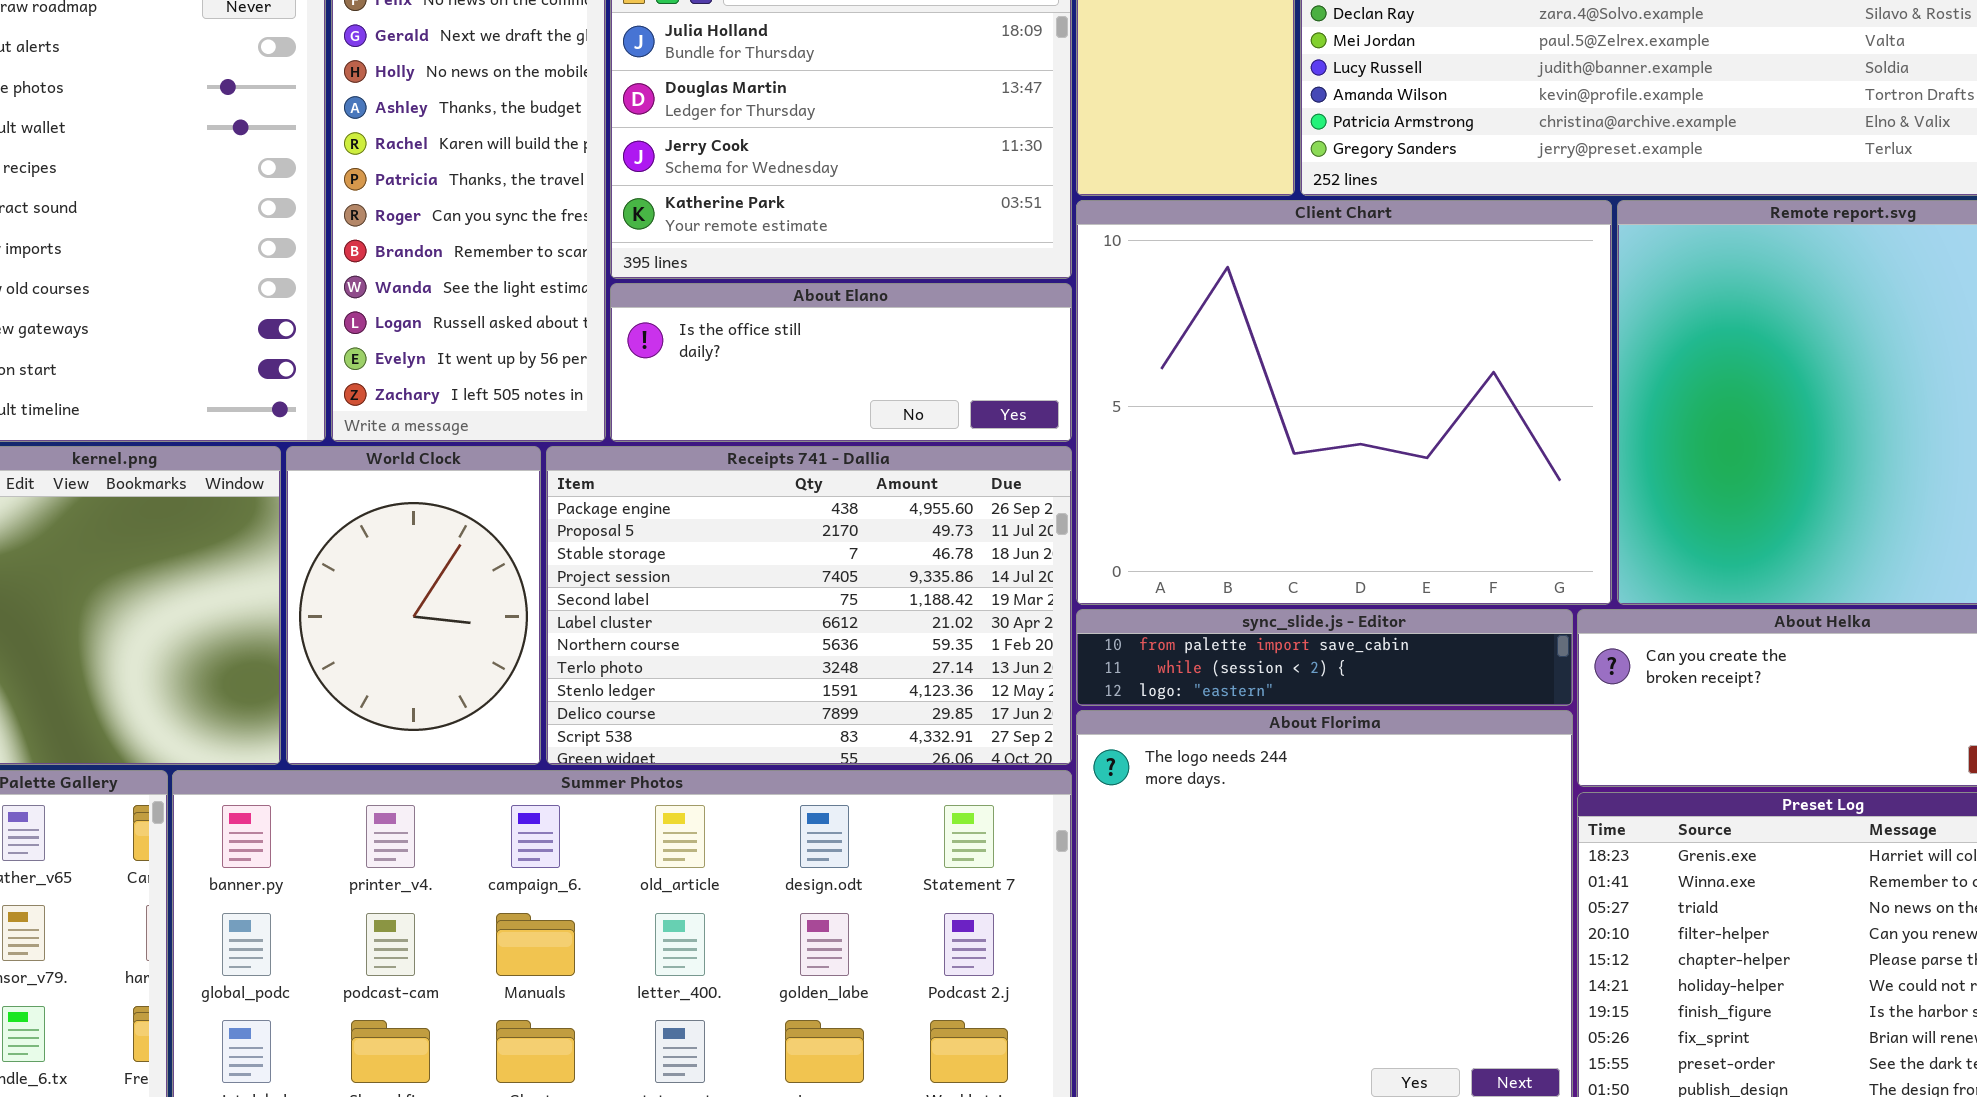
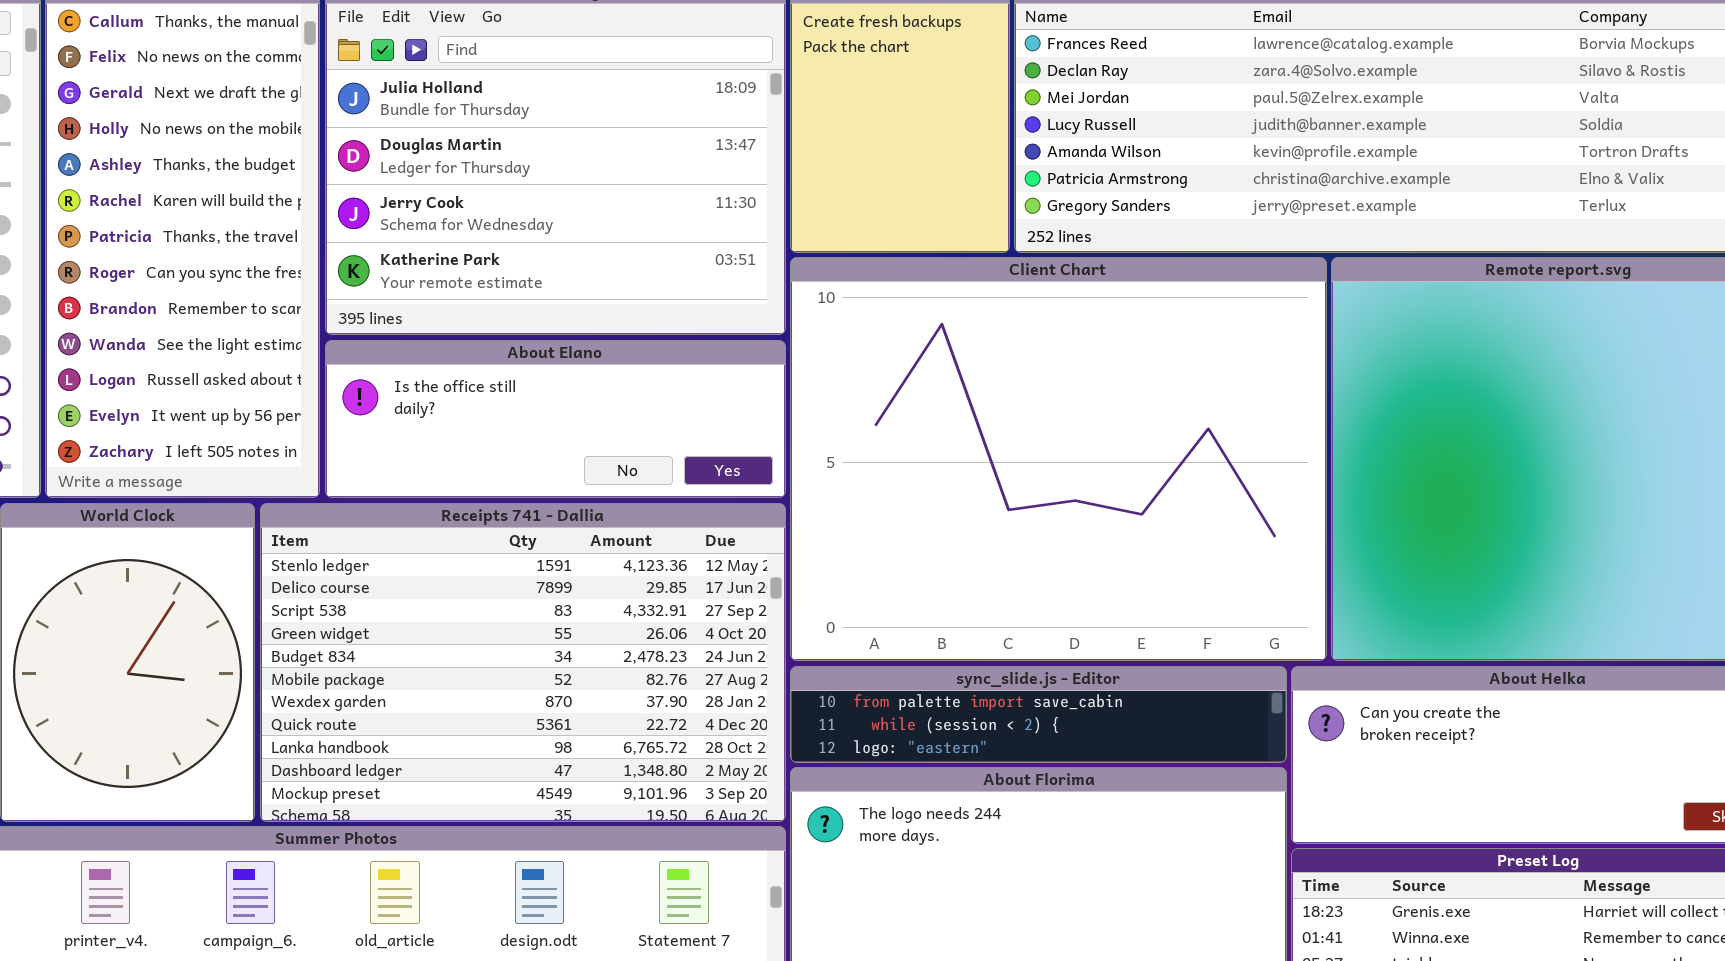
Receipts 741 - Dallia: [546,446,1072,765] -> [260,503,786,822], scrolled down 8 rows

